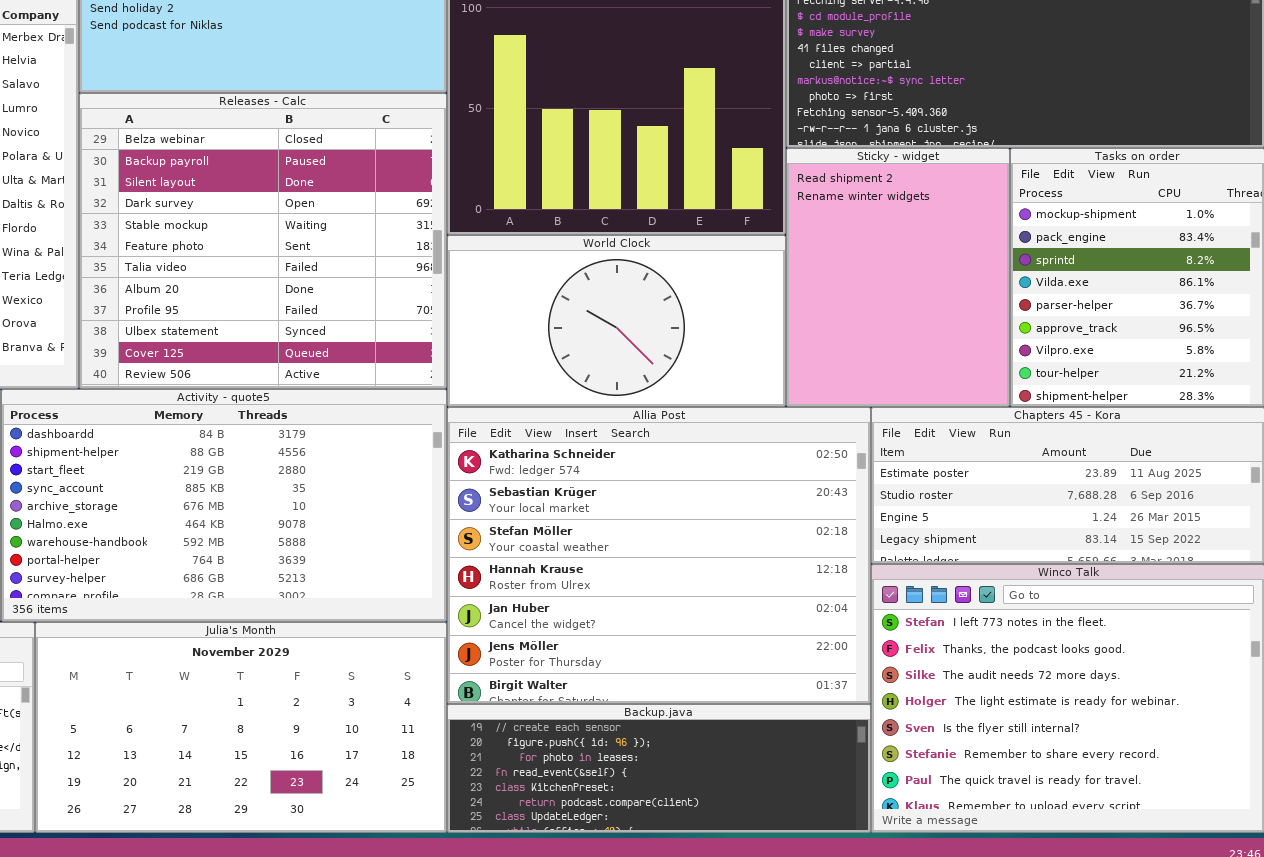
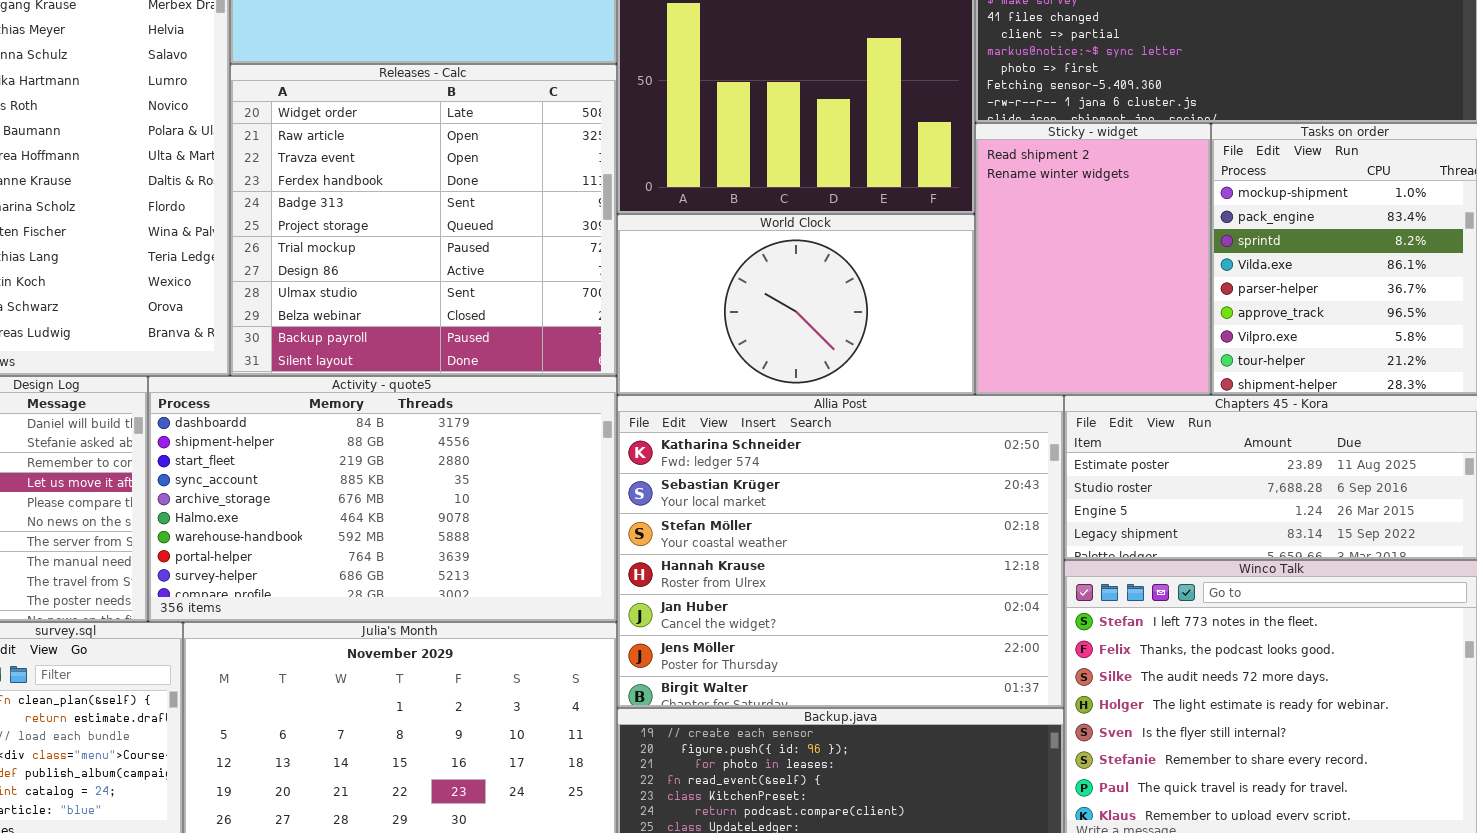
Releases - Calc: [79,93,447,389] -> [230,64,617,376], scrolled up 9 rows

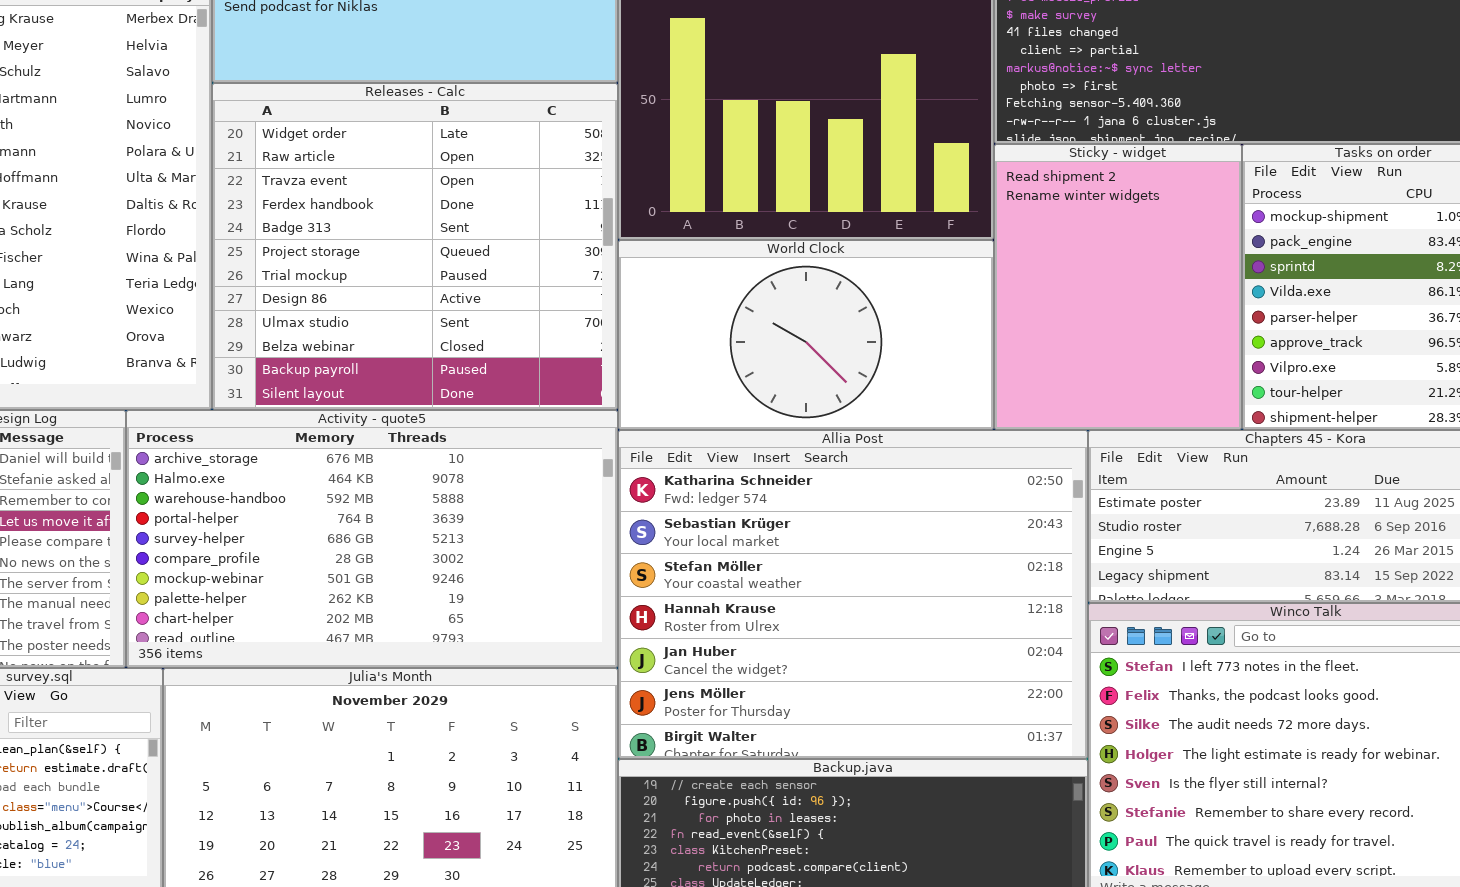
Activity - quote5: [148,376,617,622] -> [126,410,618,668], scrolled down 4 rows

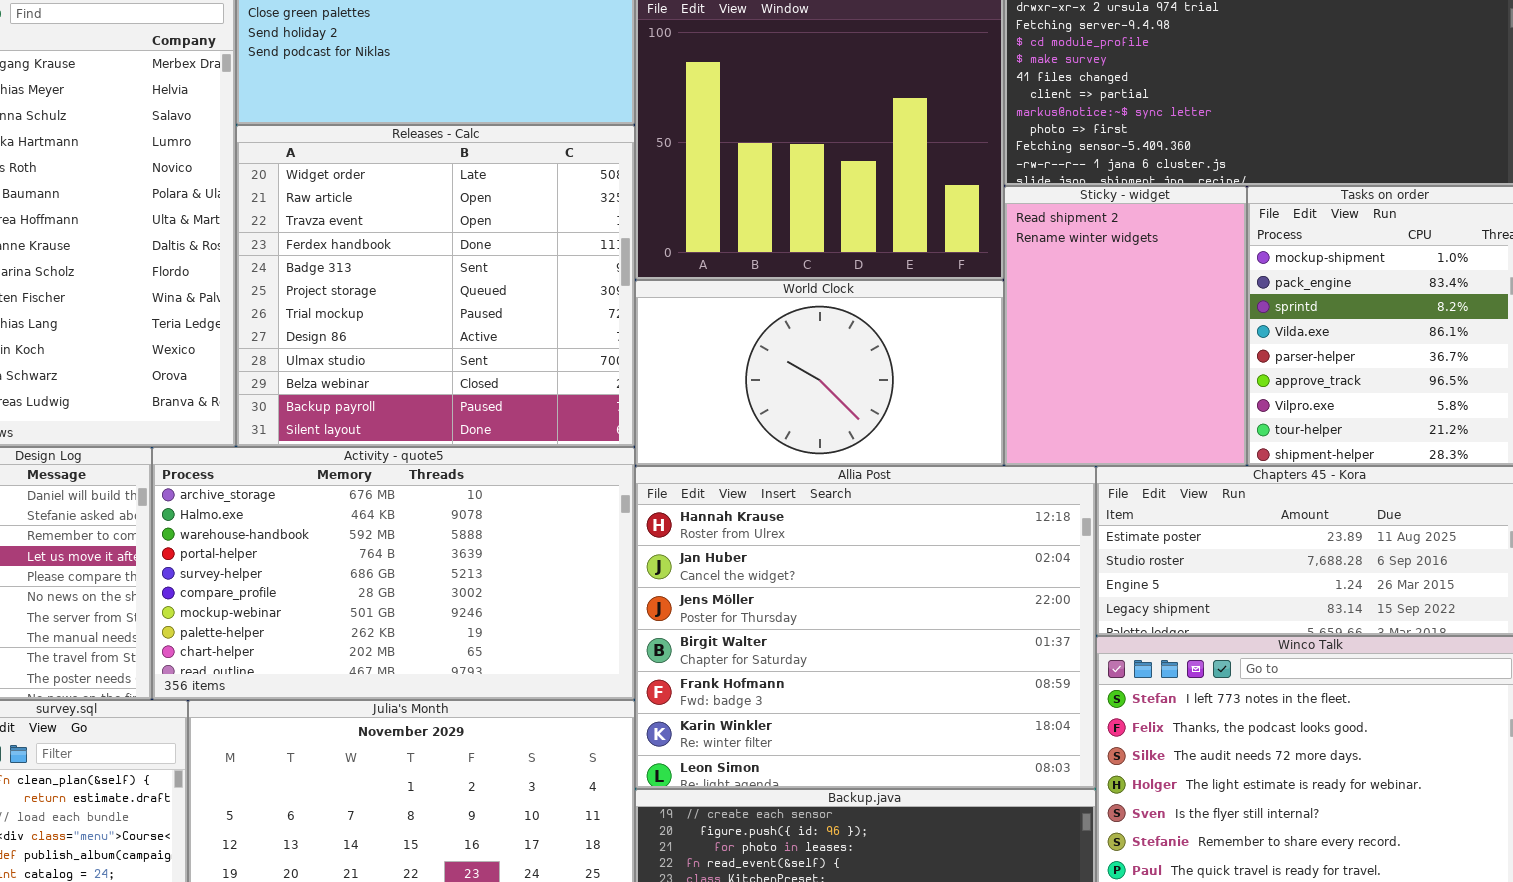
Allia Post: [618,430,1088,759] -> [635,466,1096,789], scrolled down 3 rows

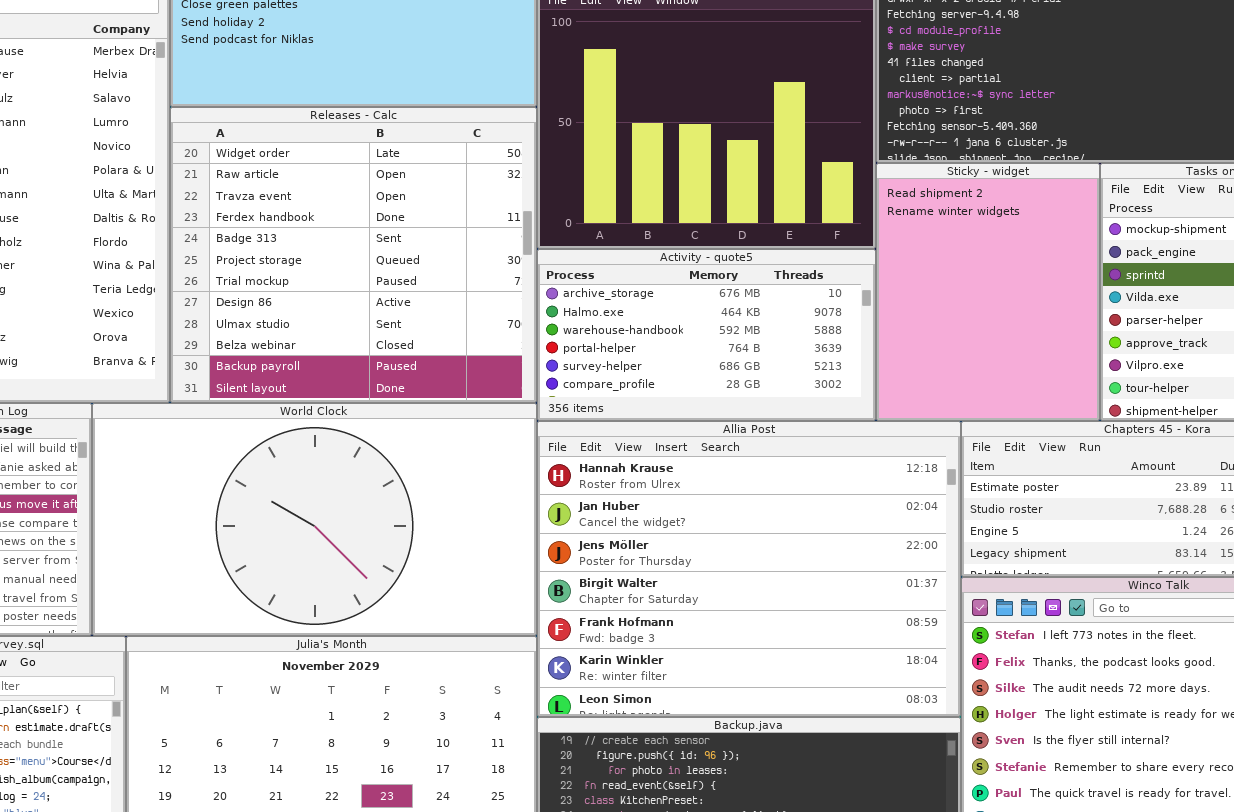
World Clock: [635,280,1004,466] -> [92,403,537,636], moved, resized
Activity - quote5: [152,447,635,700] -> [537,249,876,421], moved, resized

